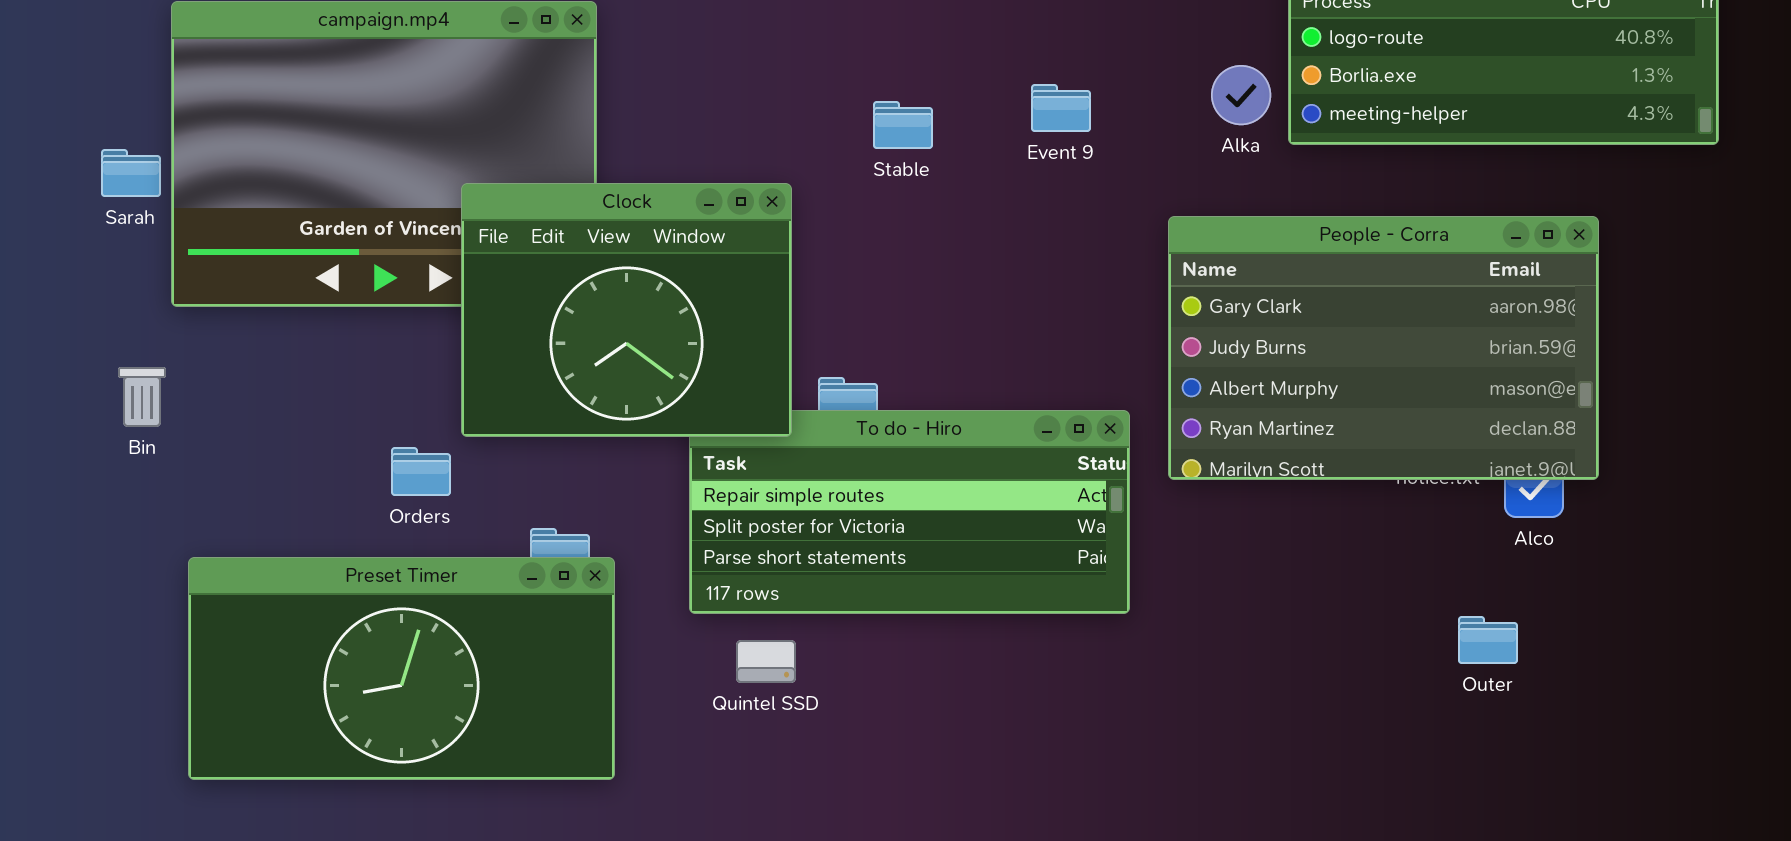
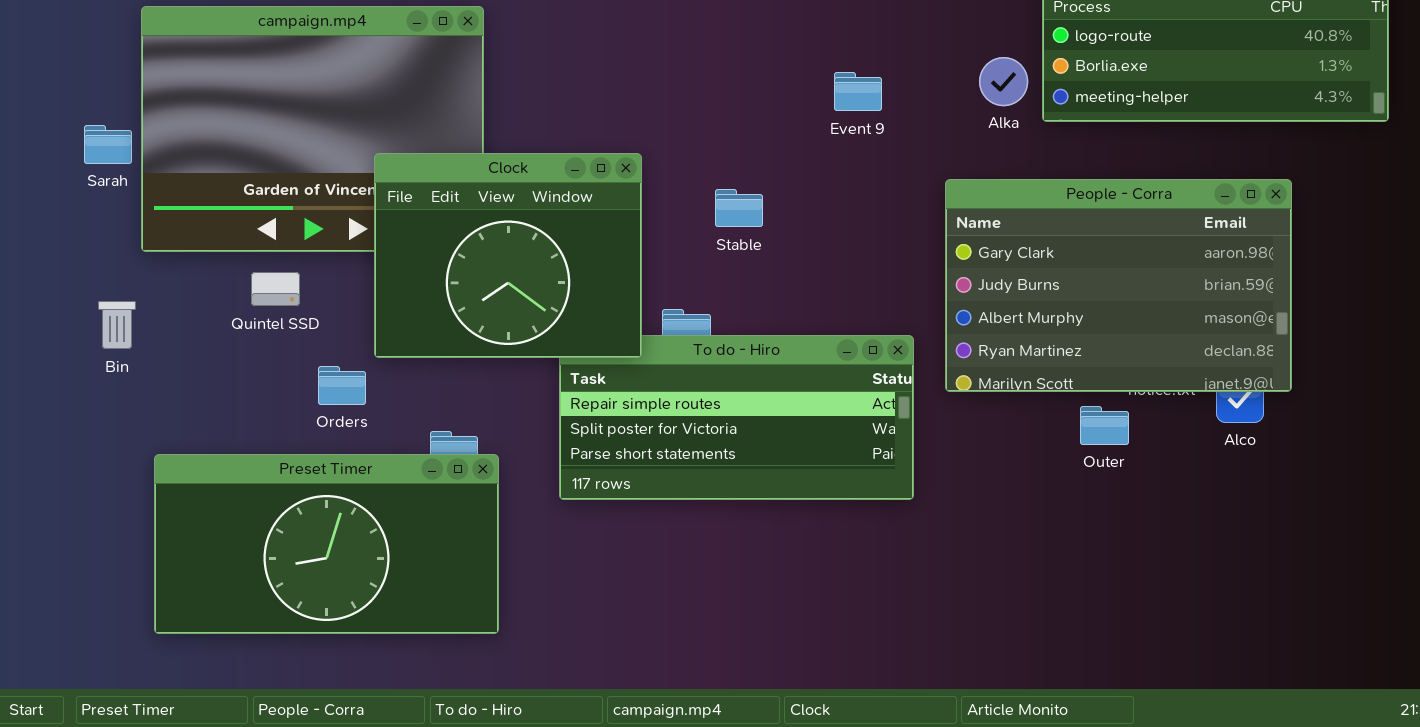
Stable: [873,101,933,149] -> [715,189,763,227], moved
Outer: [1458,616,1518,664] -> [1080,406,1129,445], moved
Quintel SSD: [736,640,796,683] -> [251,272,300,306], moved

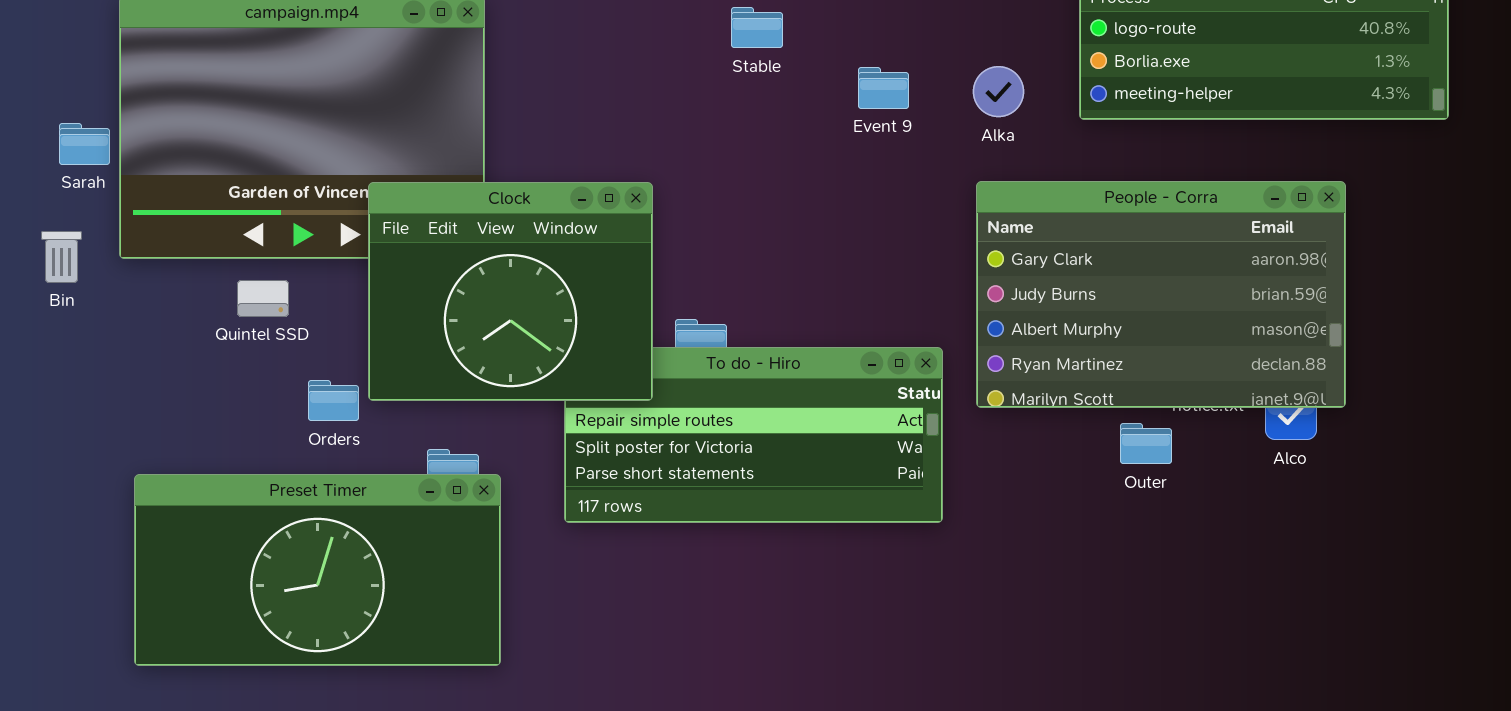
Alka: [979,57,1028,106] -> [973,66,1024,117], moved
Clock: [374,153,642,358] -> [368,182,653,401], moved
Stable: [715,189,763,227] -> [731,7,783,48], moved
Bin: [98,301,136,349] -> [41,231,82,283], moved

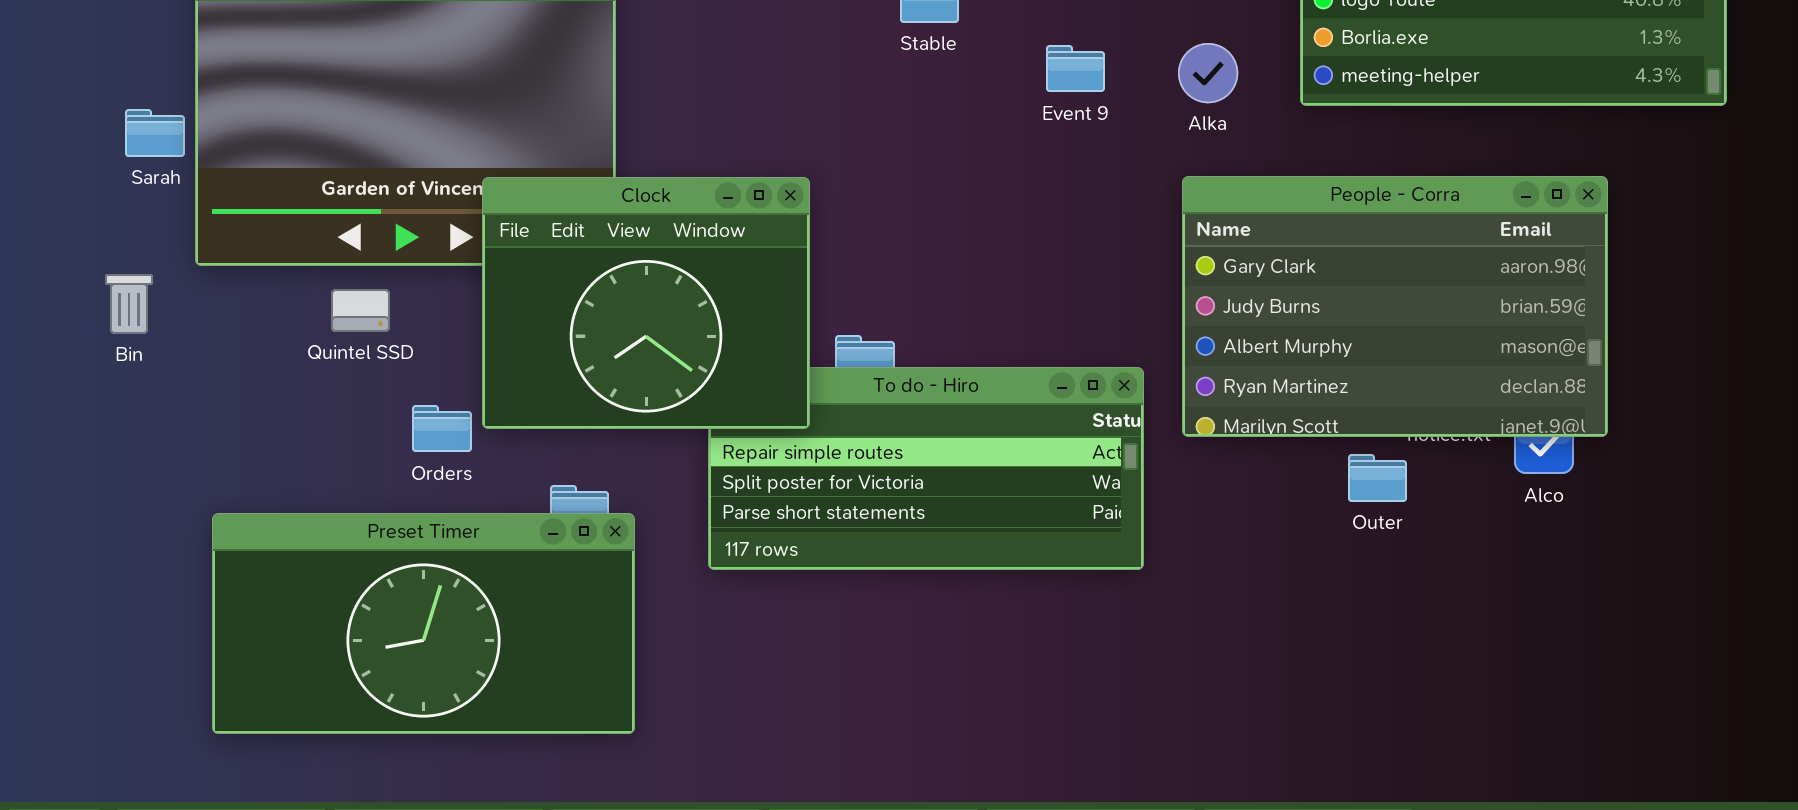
Bin: [41,231,82,283] -> [105,274,153,334], moved

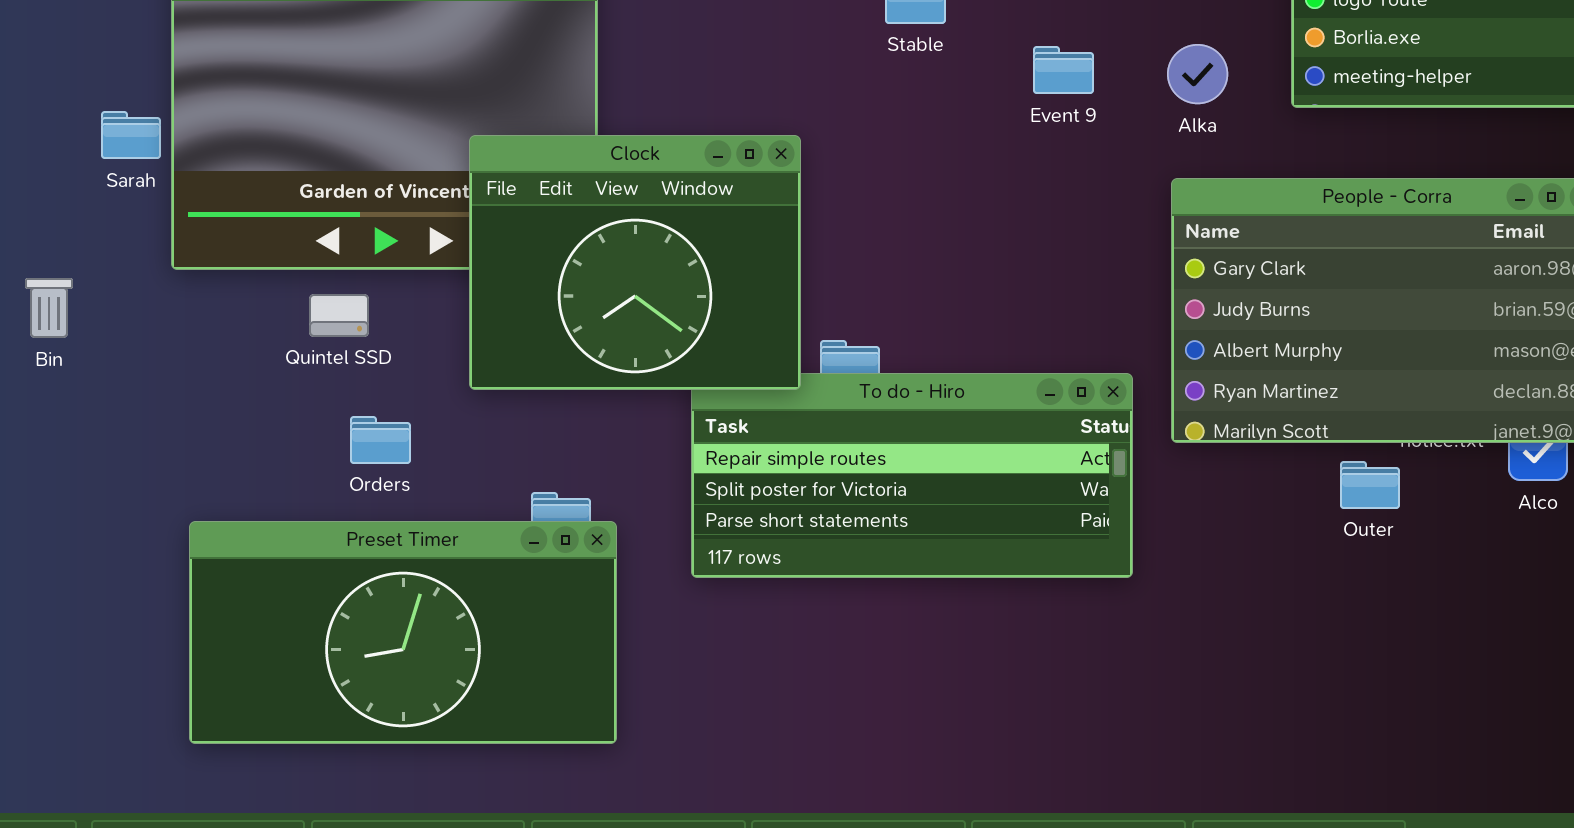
Clock: [482,177,810,429] -> [469,135,801,390], moved
Bin: [105,274,153,334] -> [25,278,73,338], moved
Orders: [412,405,472,452] -> [350,416,411,464], moved

